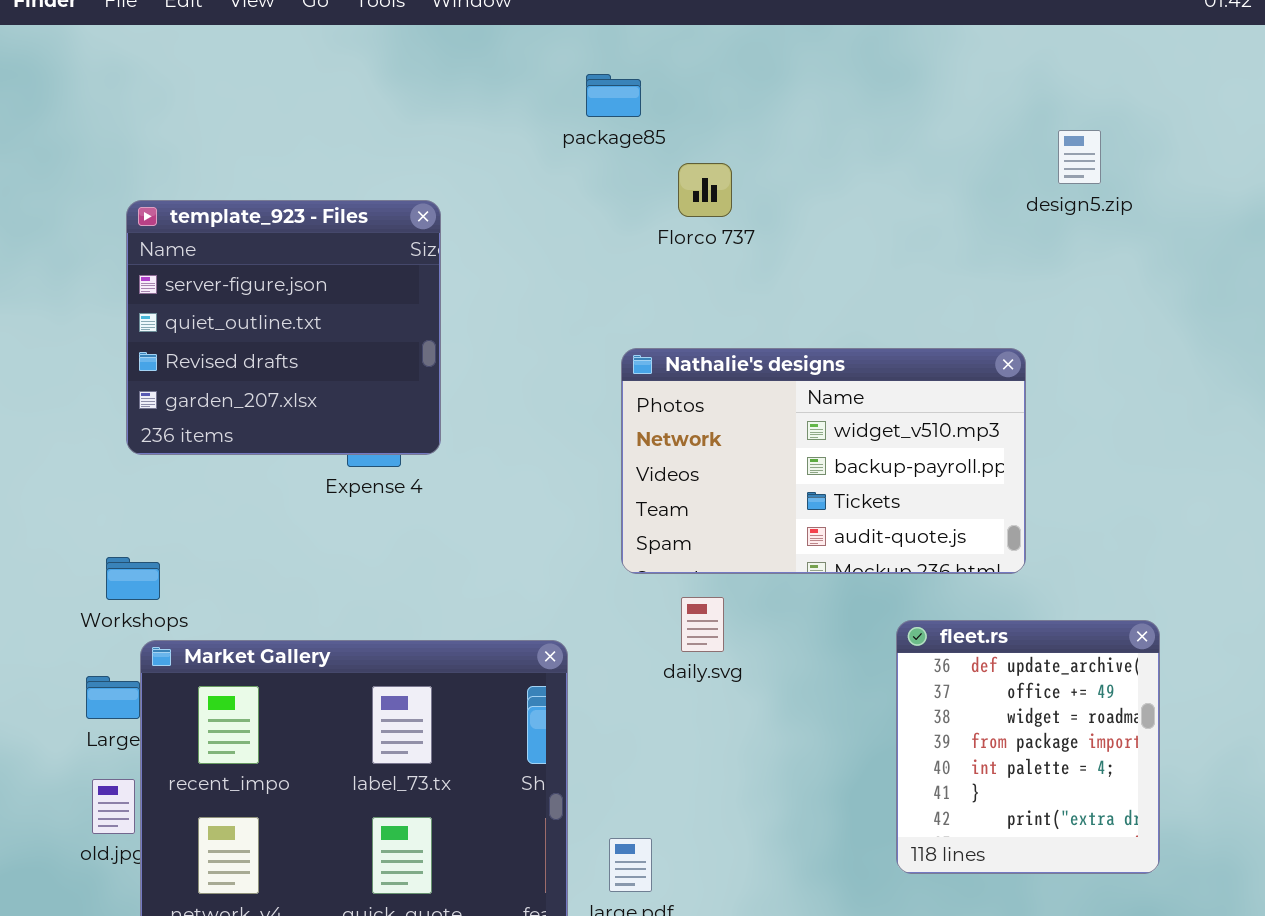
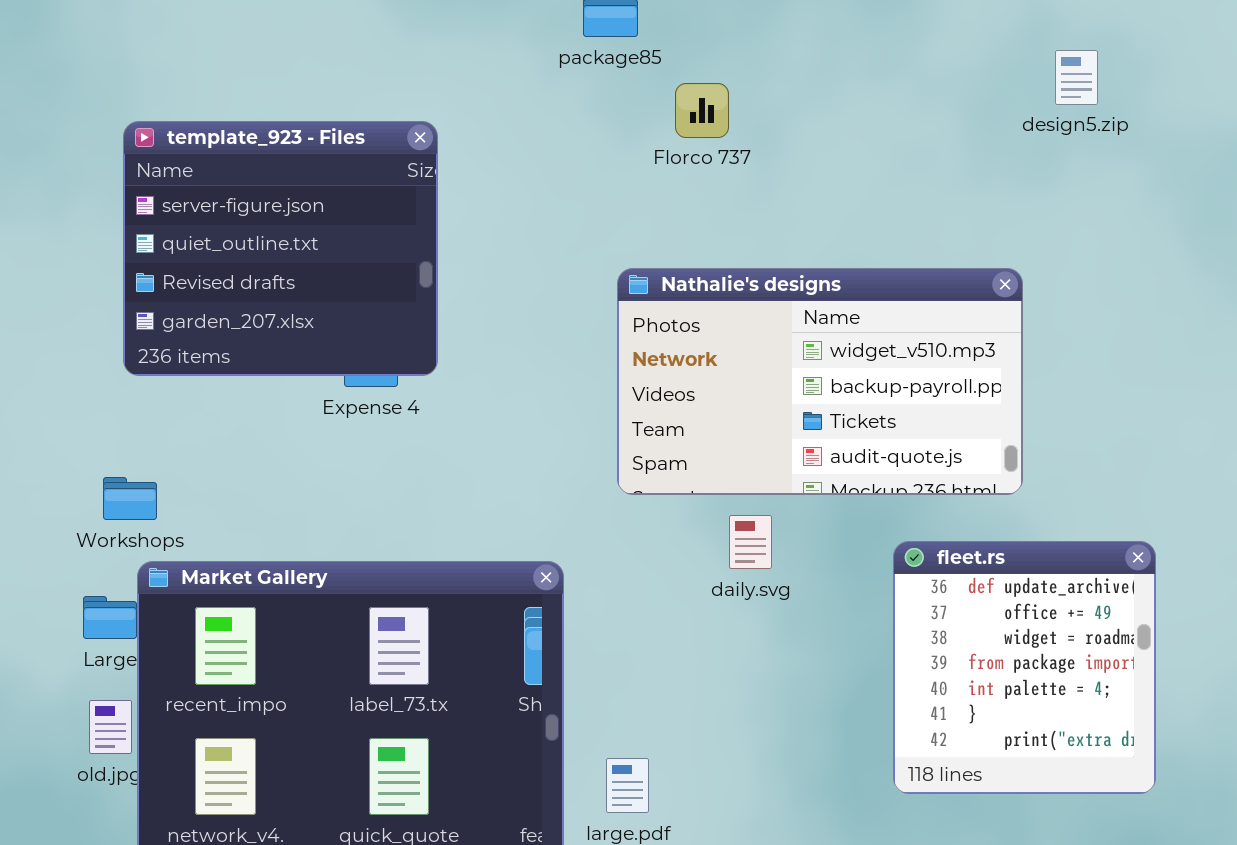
daily.svg: [681,597,724,652] -> [729,515,772,569], moved

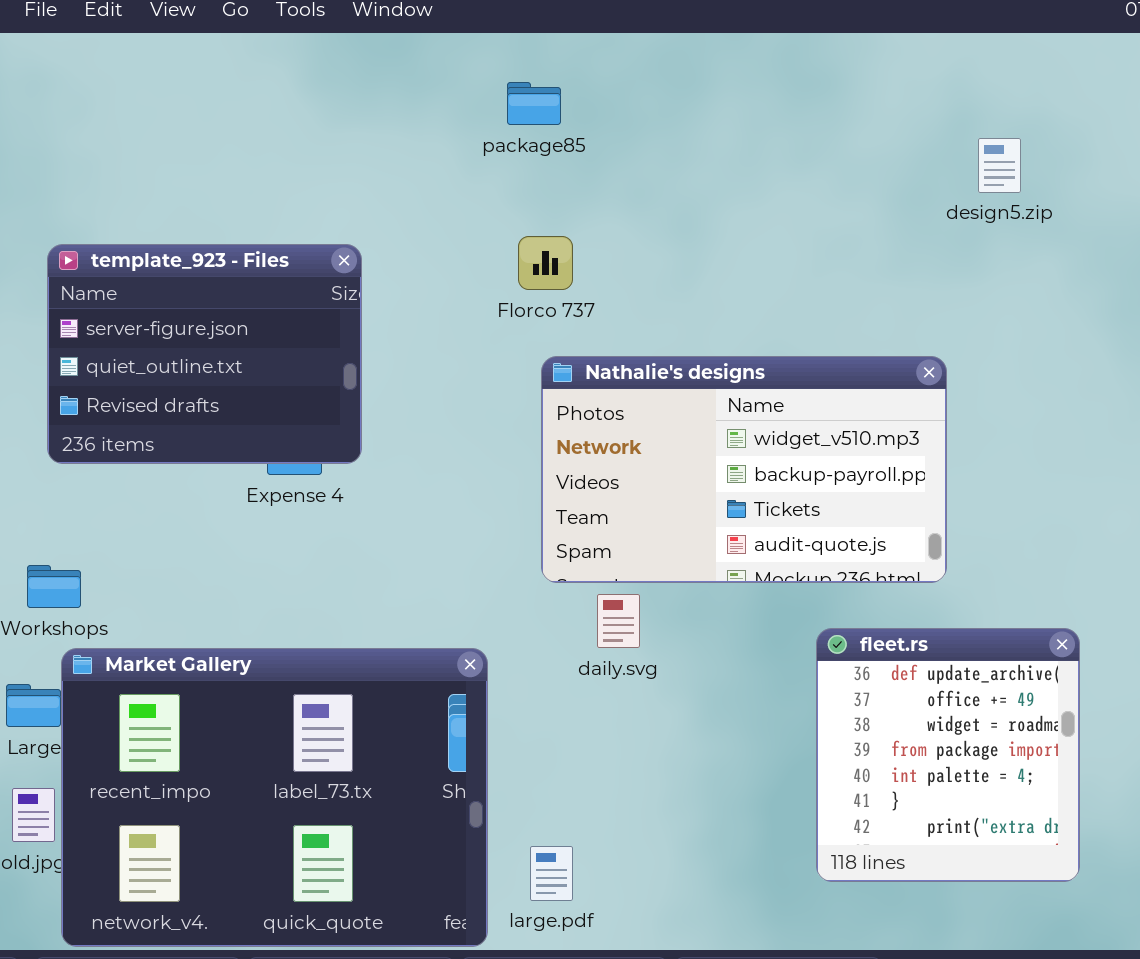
Florco 737: [675,83,729,138] -> [518,236,573,290], moved
template_923 - Files: [123,121,438,376] -> [47,244,362,464], resized
daily.svg: [729,515,772,569] -> [597,594,640,648], moved

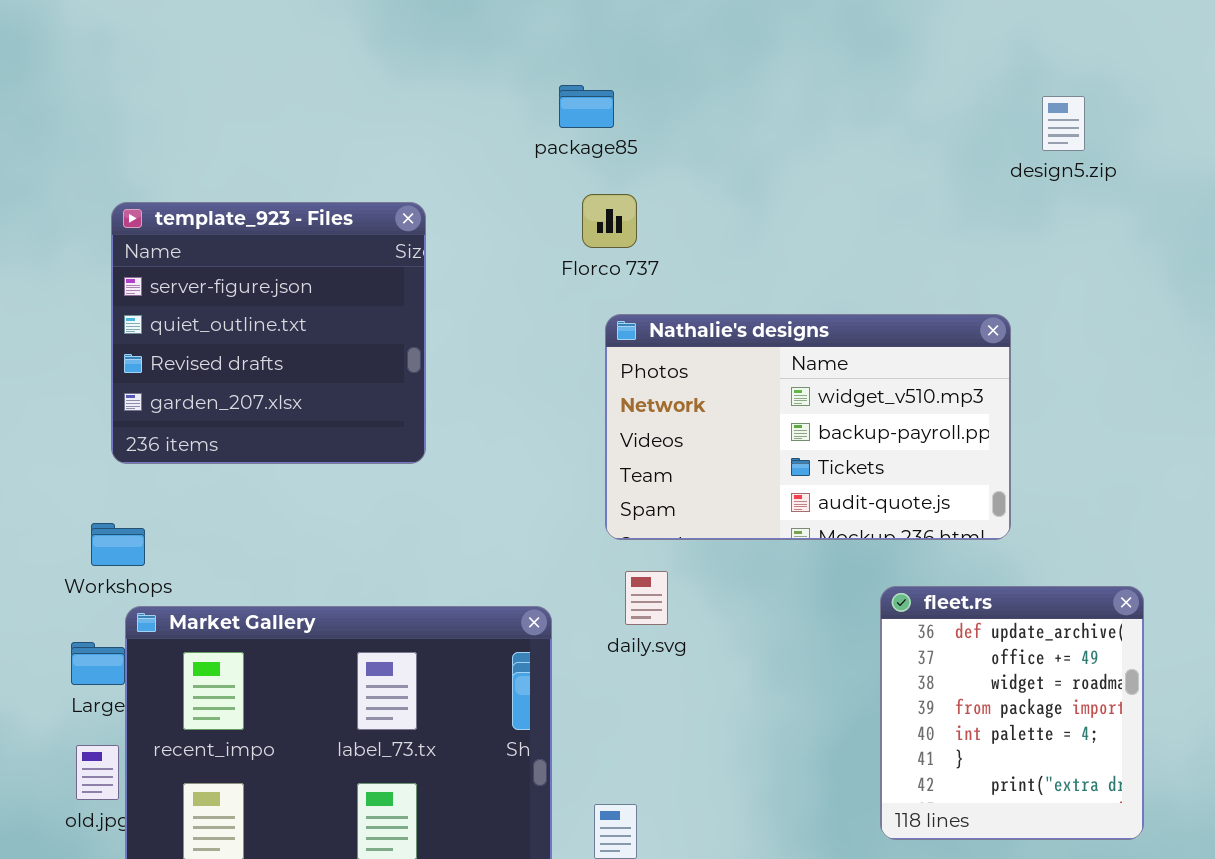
package85: [507,82,561,125] -> [559,85,614,128], moved
template_923 - Files: [47,244,362,464] -> [111,202,426,464], resized
daily.svg: [597,594,640,648] -> [625,571,668,625], moved

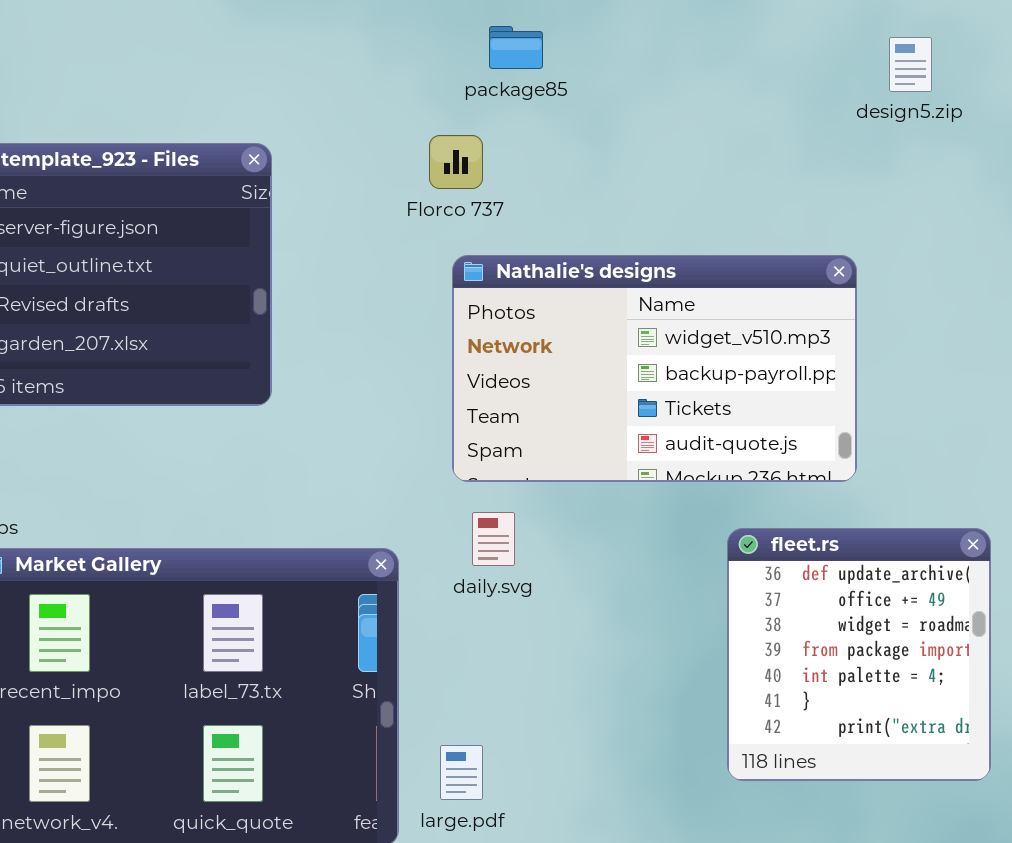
package85: [559,85,614,128] -> [489,26,543,69], moved

